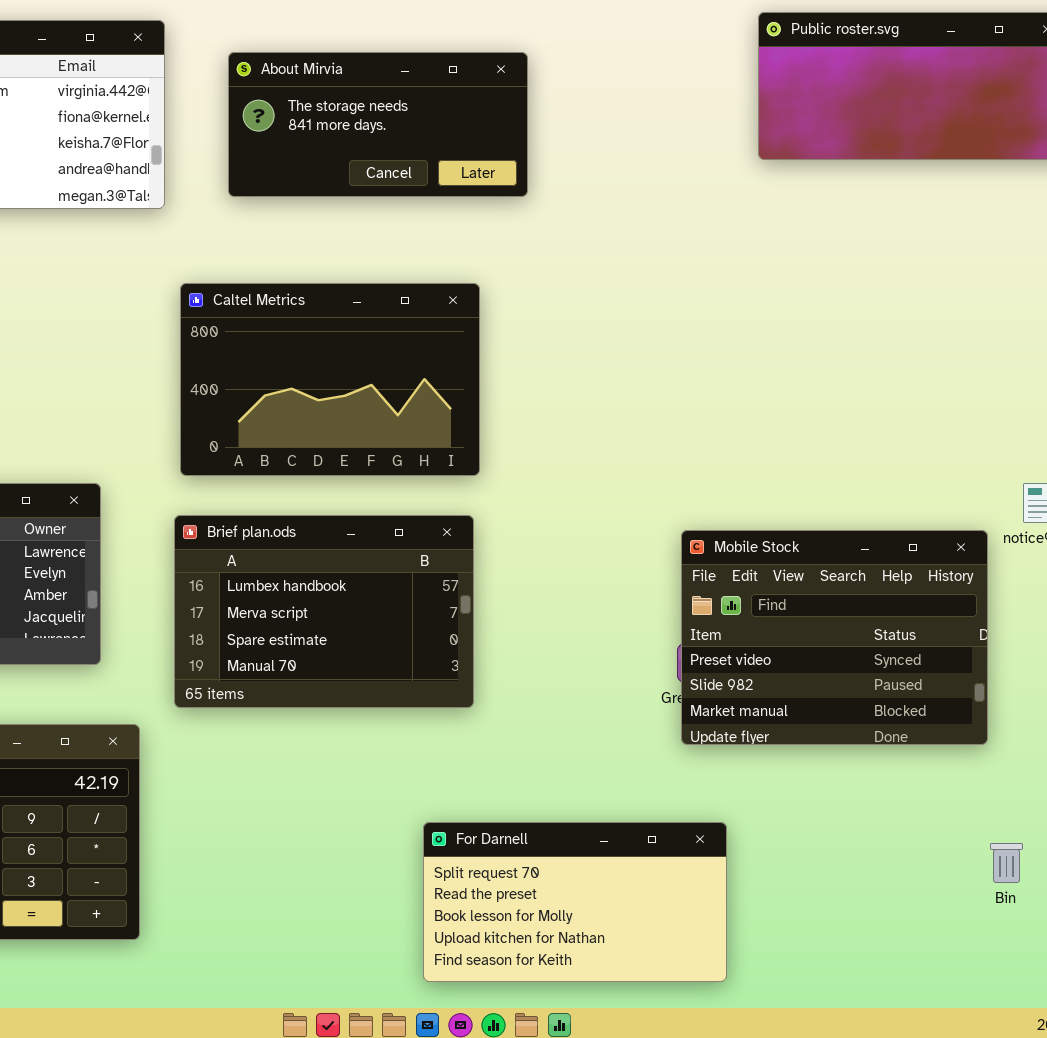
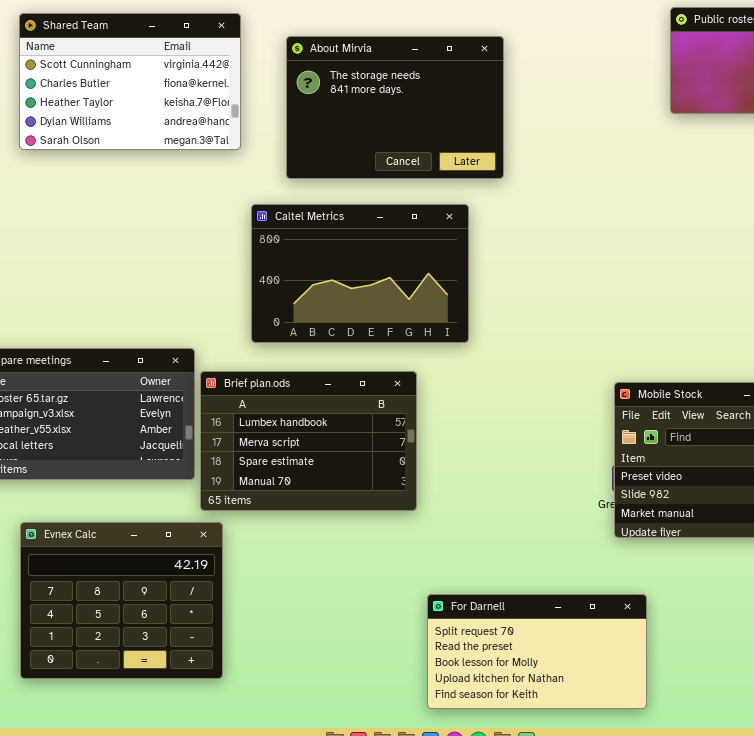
About Mirvia: [228,52,528,197] -> [286,36,504,179], resized
Brief plan.ods: [174,515,474,708] -> [200,371,417,511], moved

